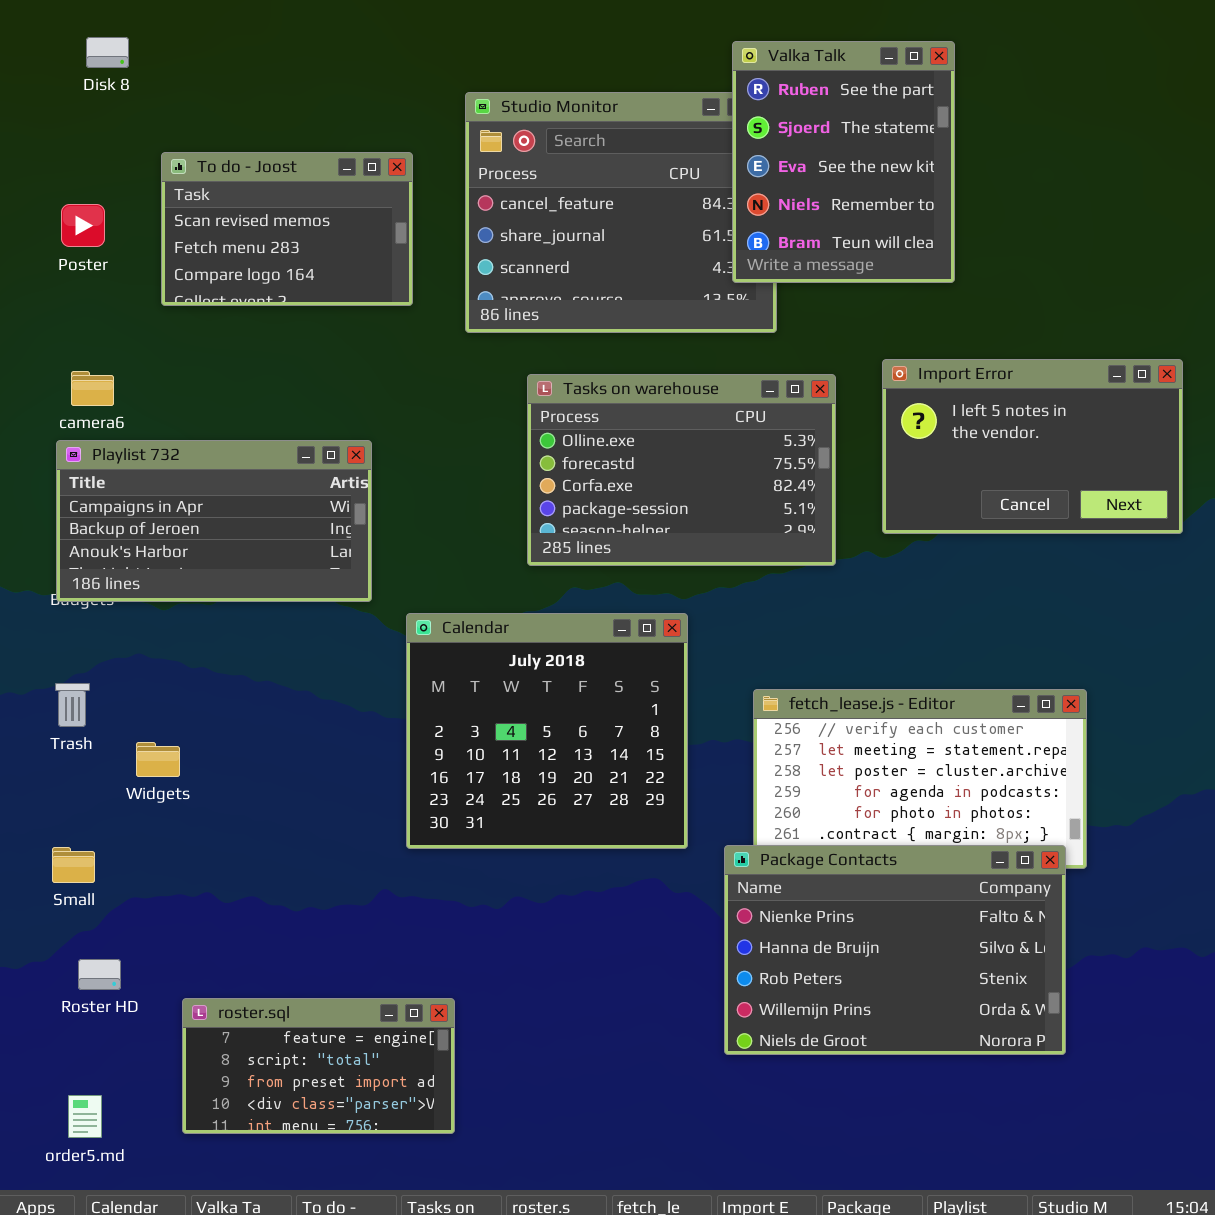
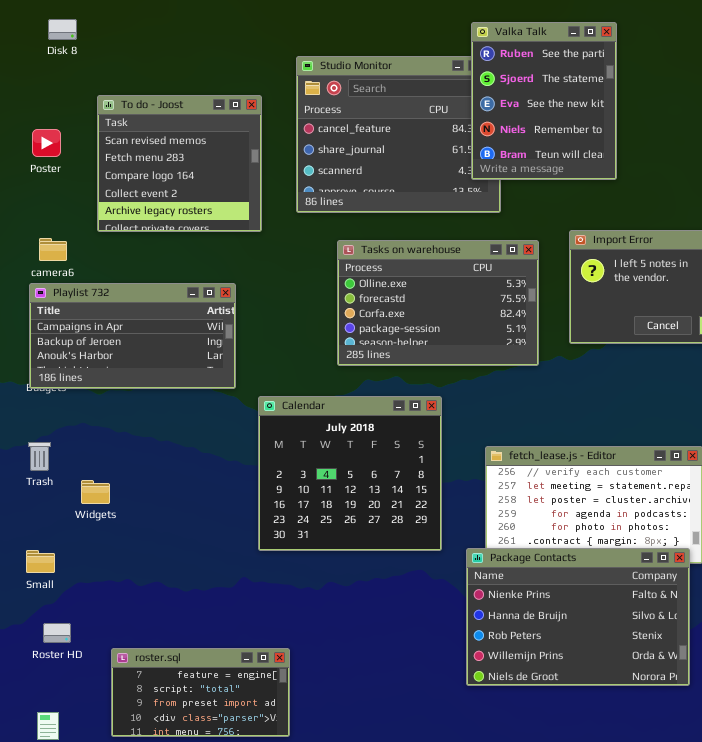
To do - Joost: [161,152,413,306] -> [97,95,262,232], resized

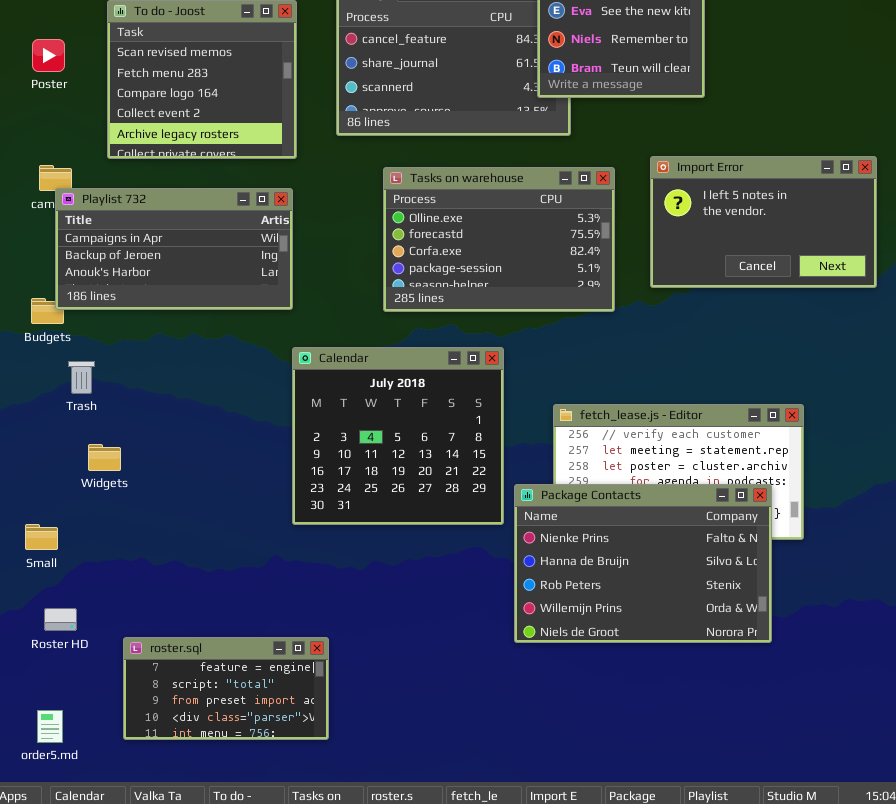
Playlist 732: [29,283,236,389] -> [55,188,293,310], moved
Trash: [28,442,51,471] -> [68,361,95,394], moved
Package Contacts: [466,548,690,686] -> [514,484,772,643], moved

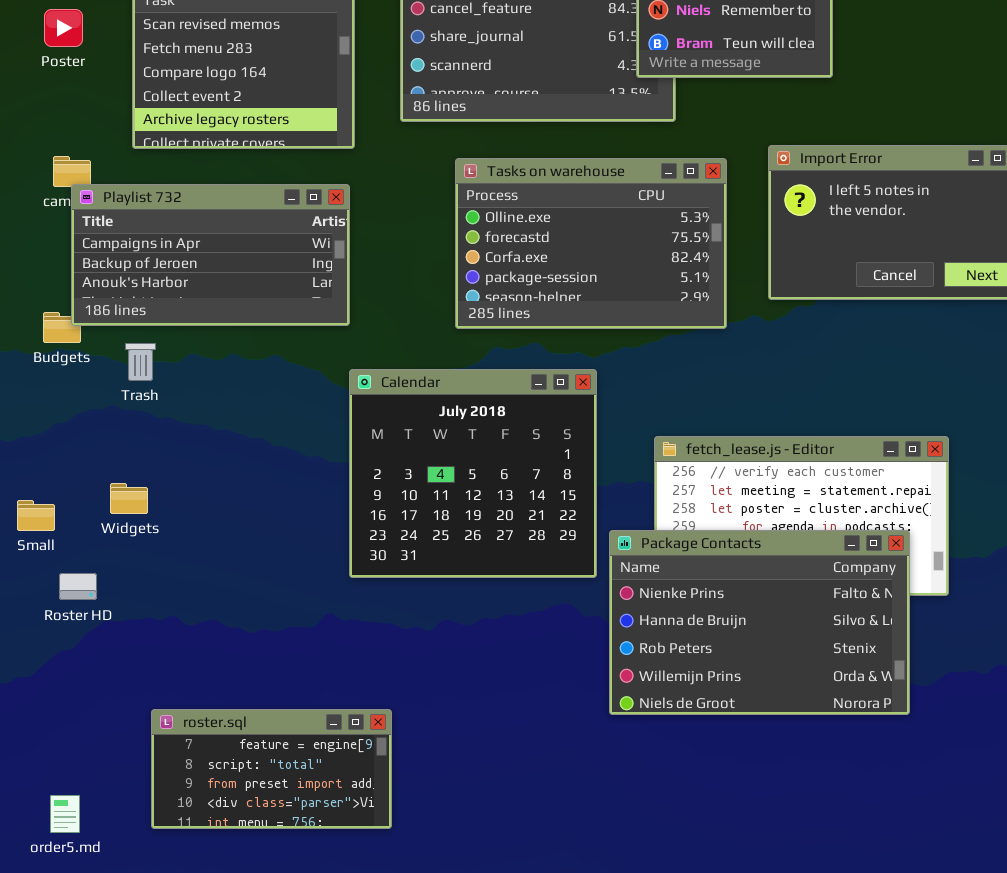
Trash: [68,361,95,394] -> [125,343,156,381], moved
Small: [25,524,58,550] -> [17,500,55,531], moved
Roster HD: [44,608,77,631] -> [59,573,97,600], moved

